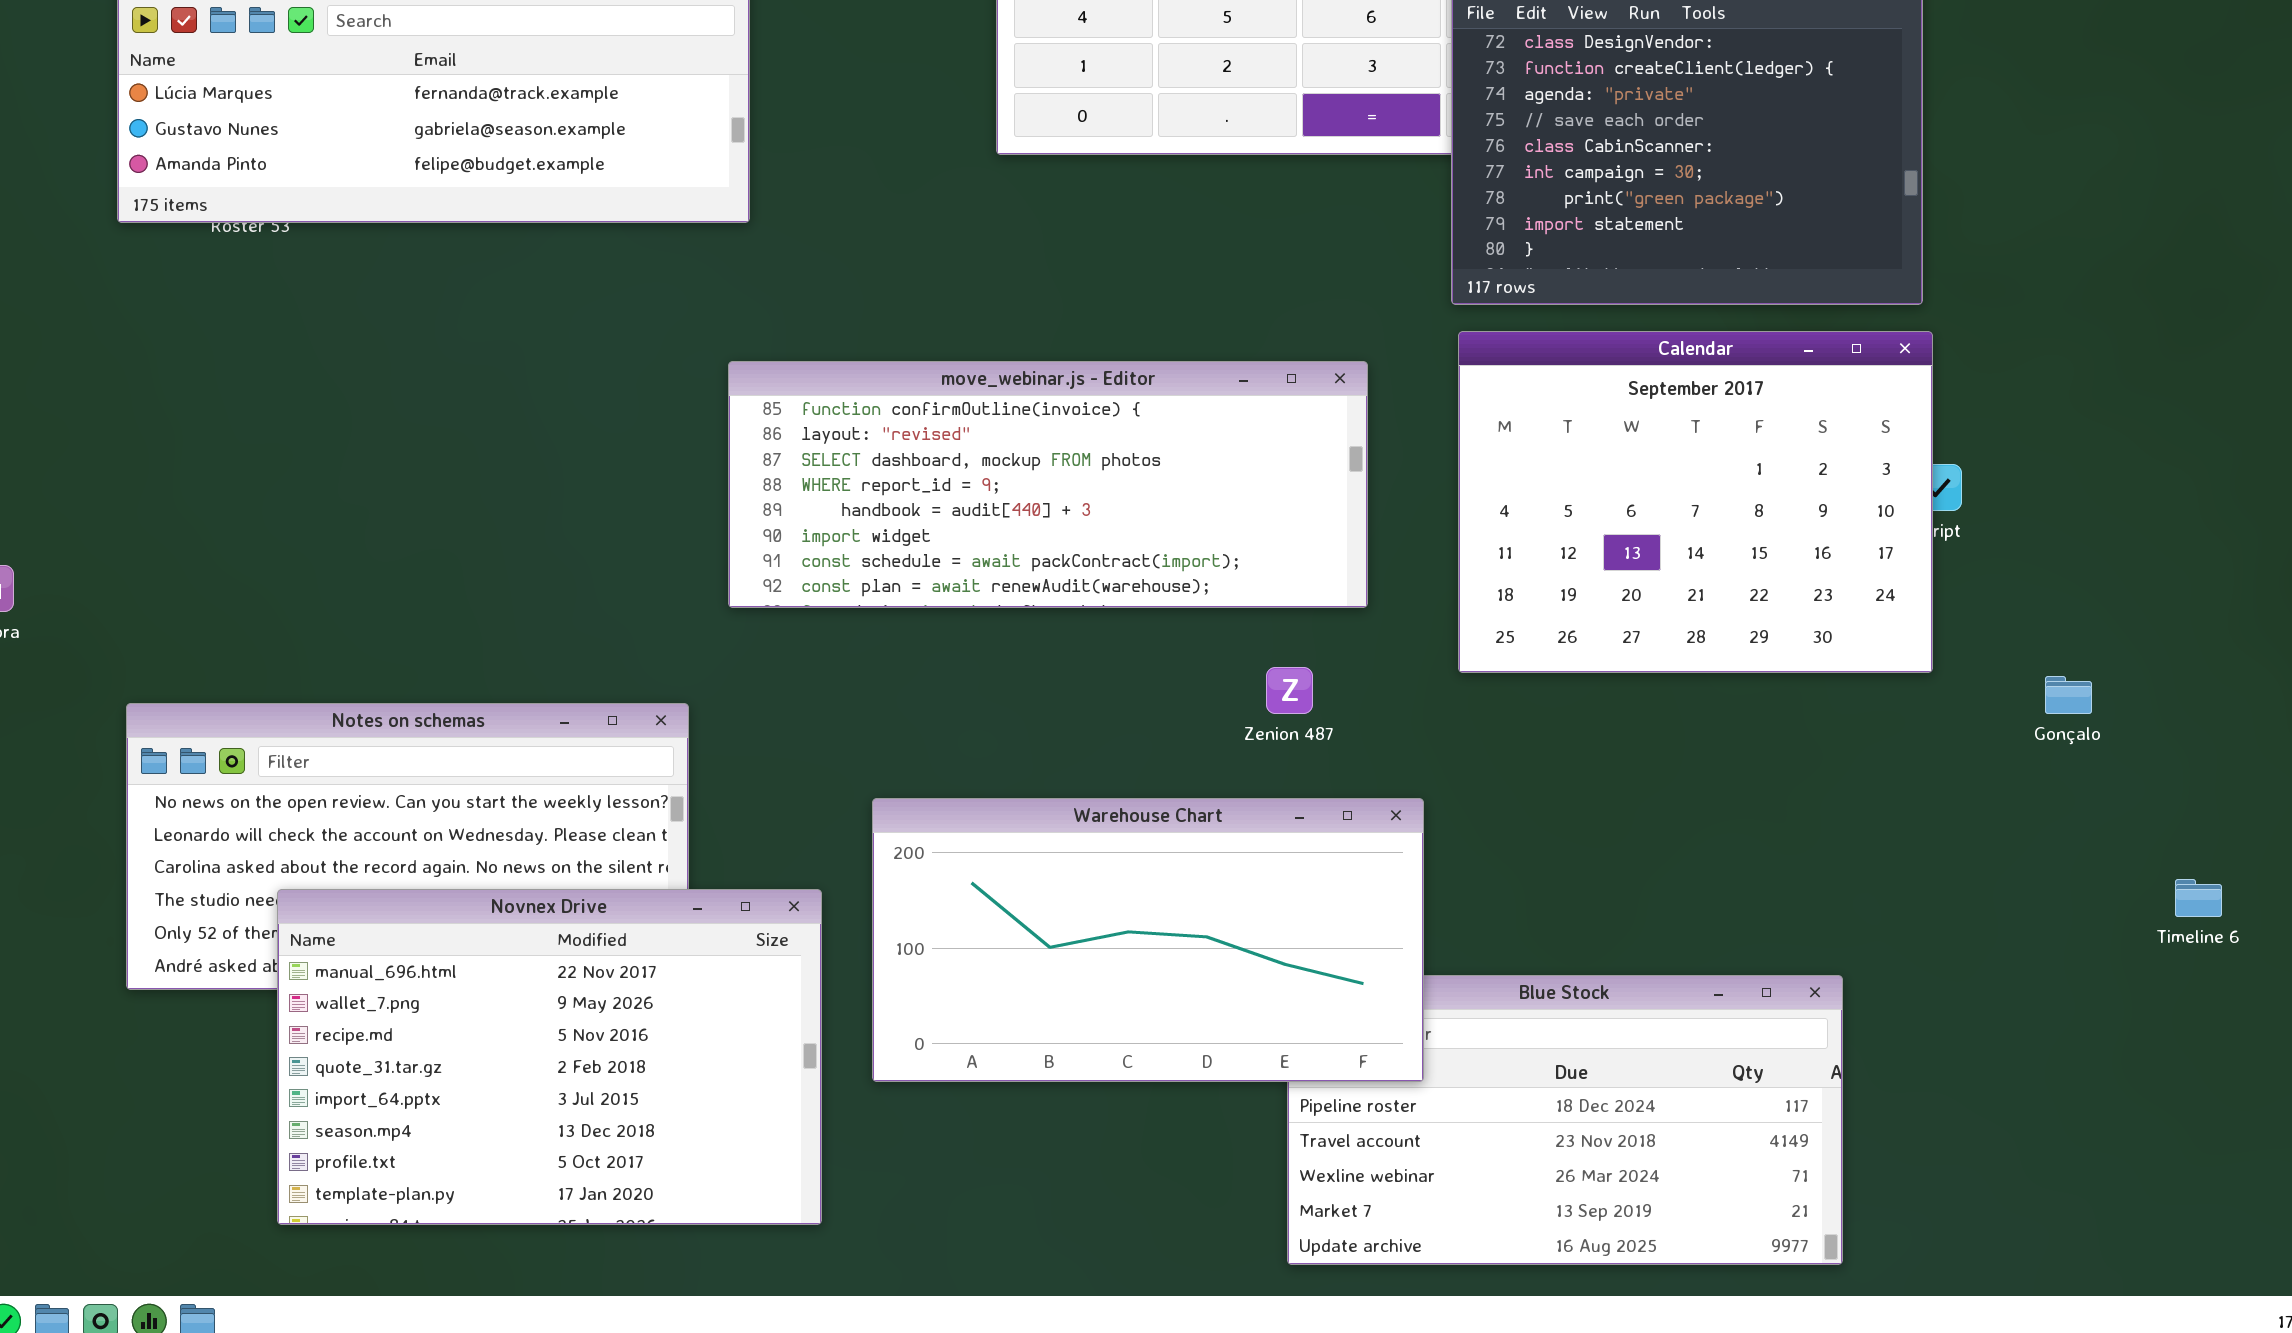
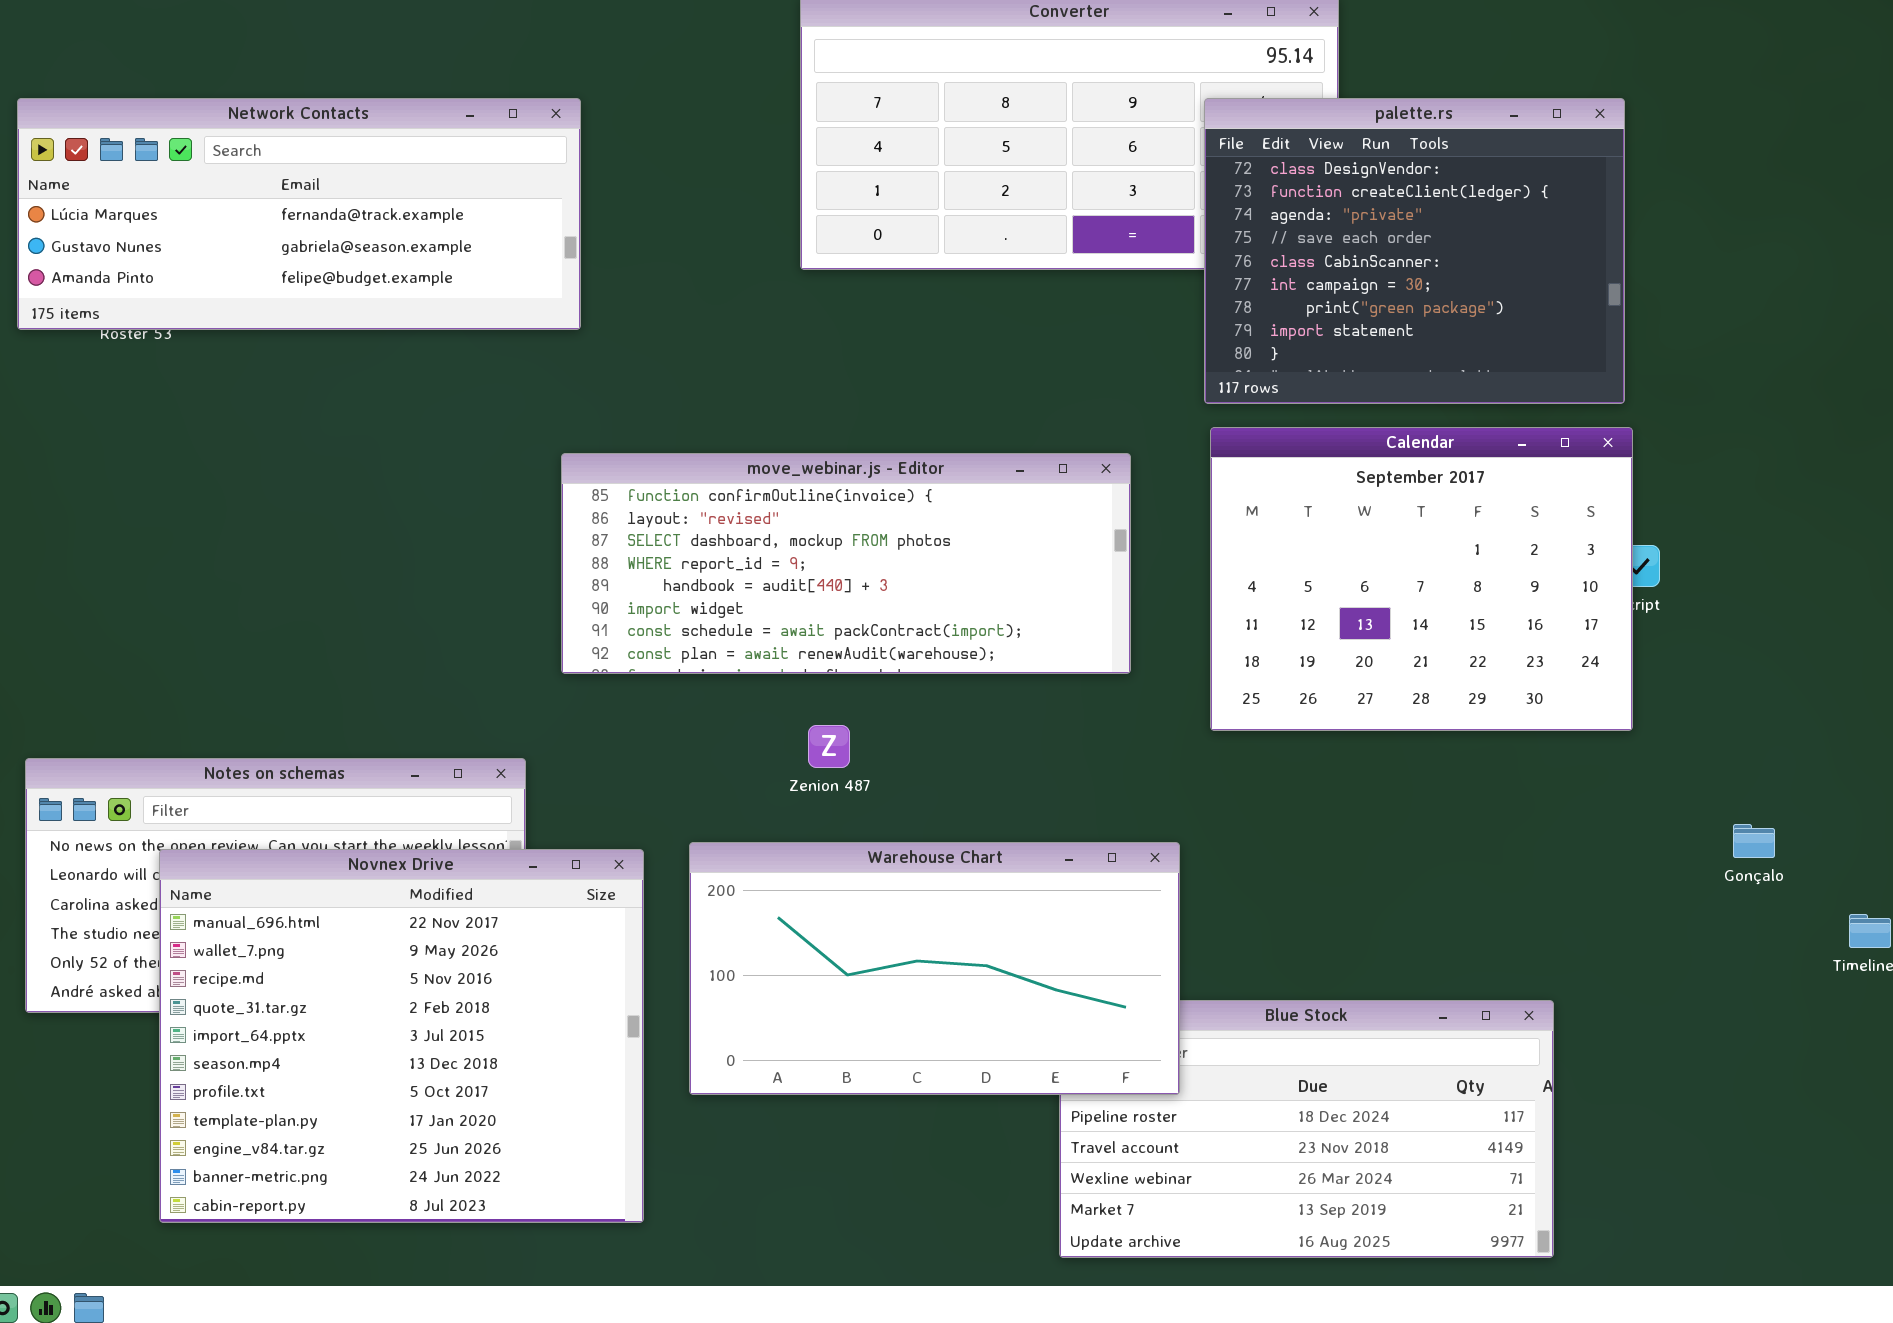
Zenion 487: [1266,667,1313,714] -> [808,725,850,768], moved
Gonçalo: [2045,676,2092,714] -> [1733,824,1775,858], moved
Novnex Drive: [277,889,822,1225] -> [159,849,644,1223], resized

